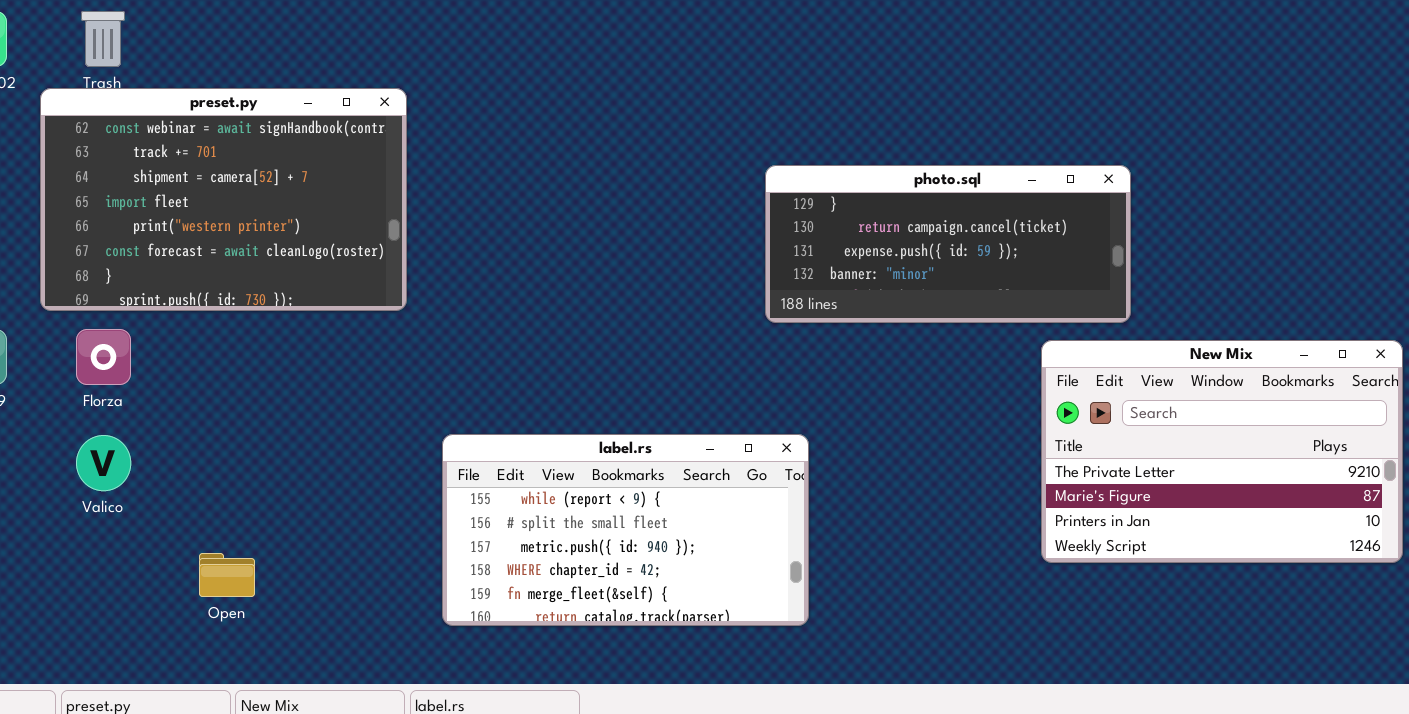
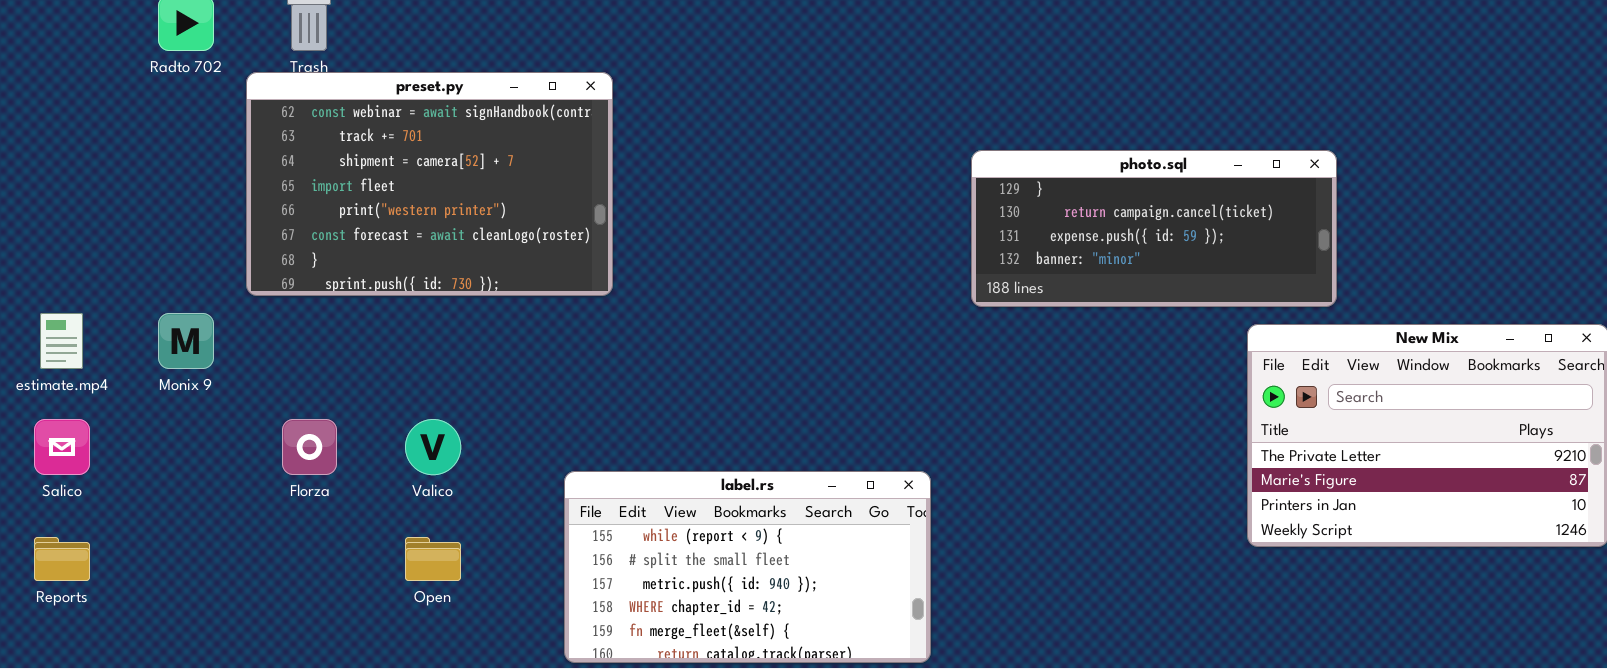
Florza: [76,329,131,385] -> [282,419,337,475], moved
label.rs: [442,434,809,626] -> [564,471,931,663], moved
Valico: [76,435,131,491] -> [405,419,461,475], moved

